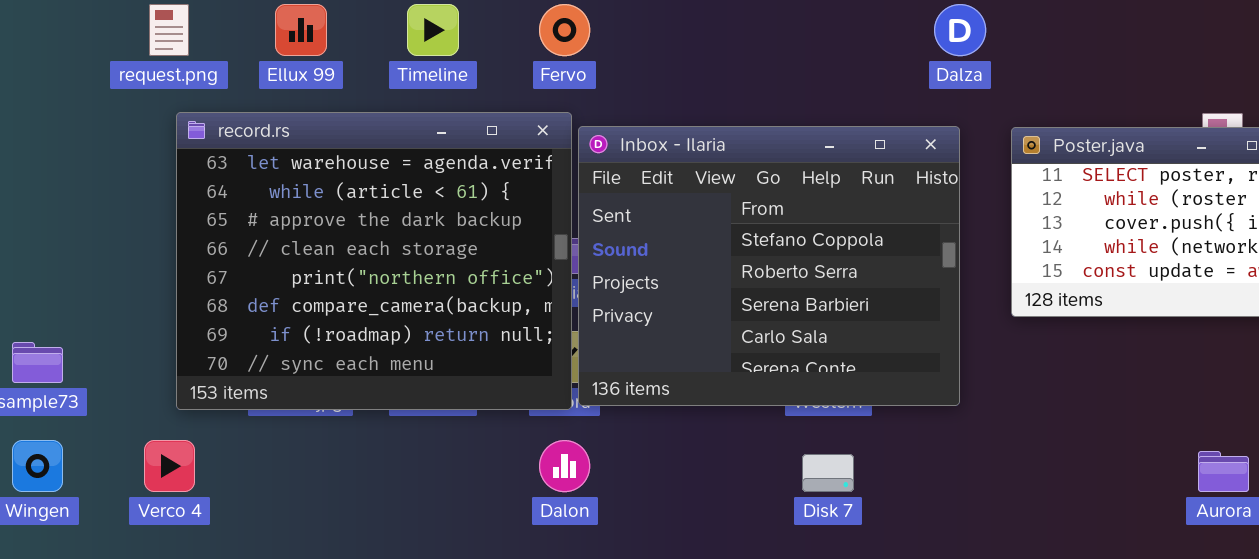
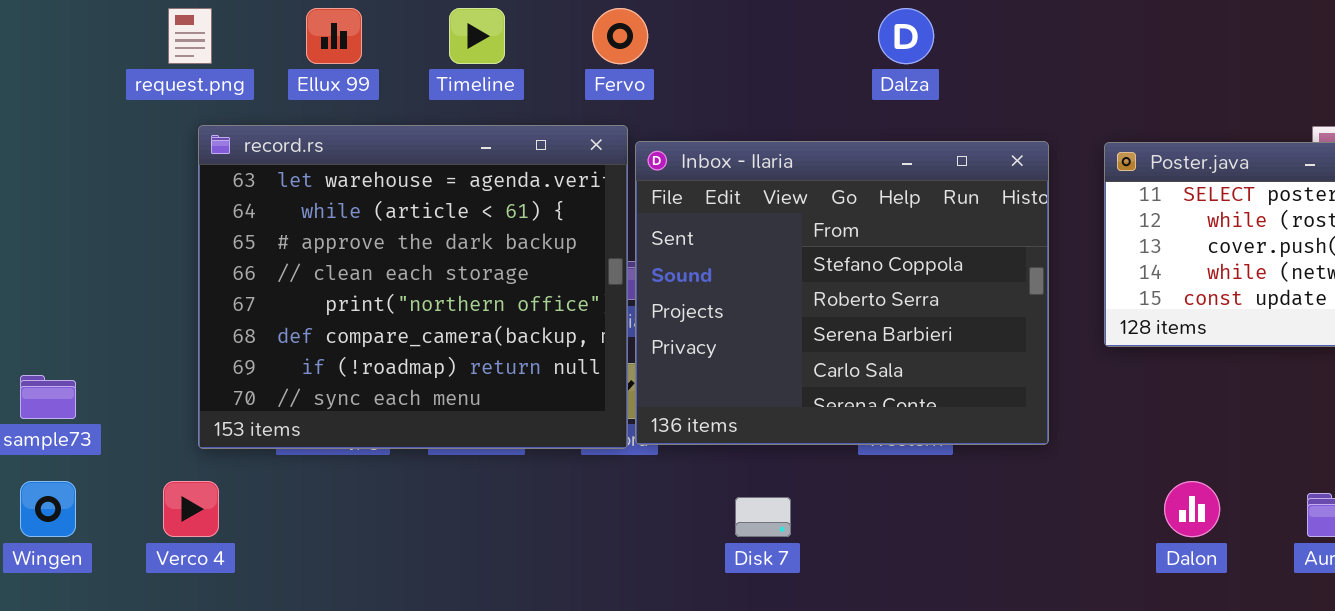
Dalza: [934,4,986,56] -> [878,8,934,64], moved
Dalon: [539,440,590,492] -> [1164,481,1220,537], moved
Disk 7: [802,454,854,492] -> [735,497,791,537], moved

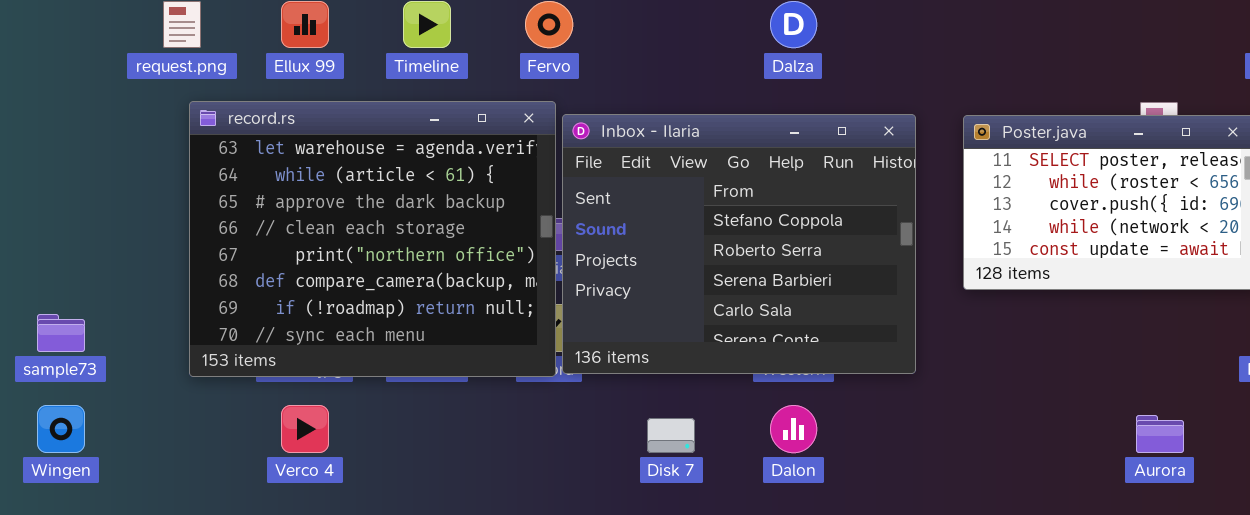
Verco 4: [163,481,219,537] -> [281,405,329,453], moved
Dalon: [1164,481,1220,537] -> [770,405,817,453], moved

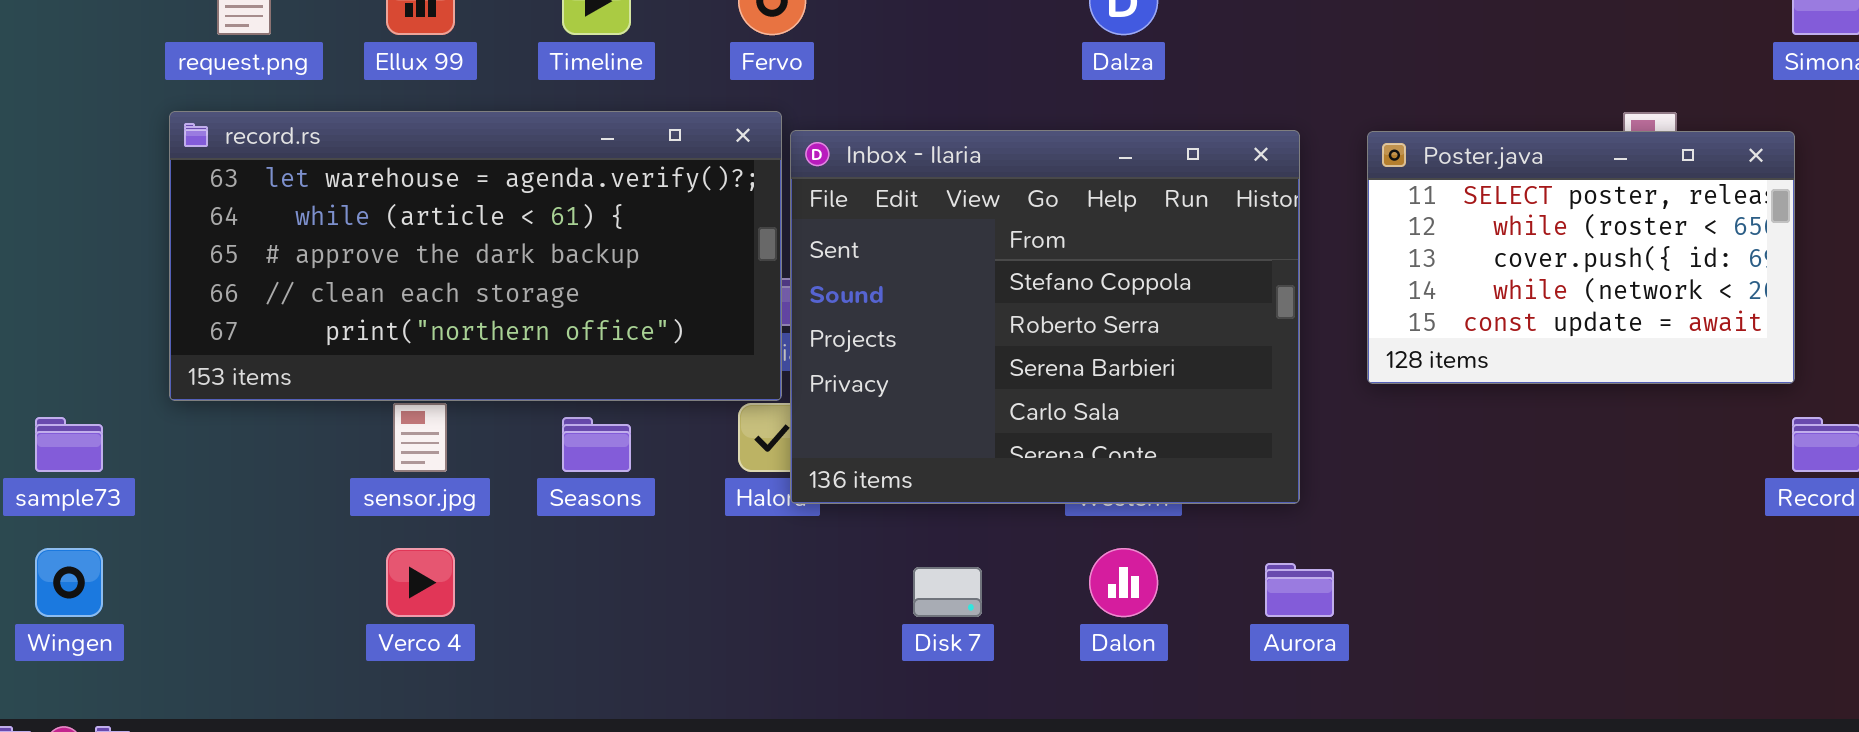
record.rs: [189,101,556,377] -> [169,111,782,401], resized
Aurora: [1136,415,1184,453] -> [1265,563,1334,617], moved

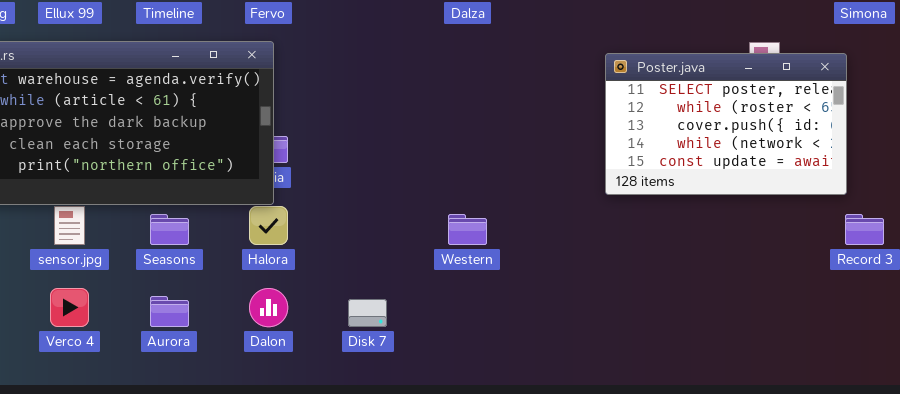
Inbox - Ilaria: [790,130,1300,504] -> none, closed
Dalon: [1089,548,1158,617] -> [249,288,288,327], moved
Aurora: [1265,563,1334,617] -> [150,296,189,327], moved

